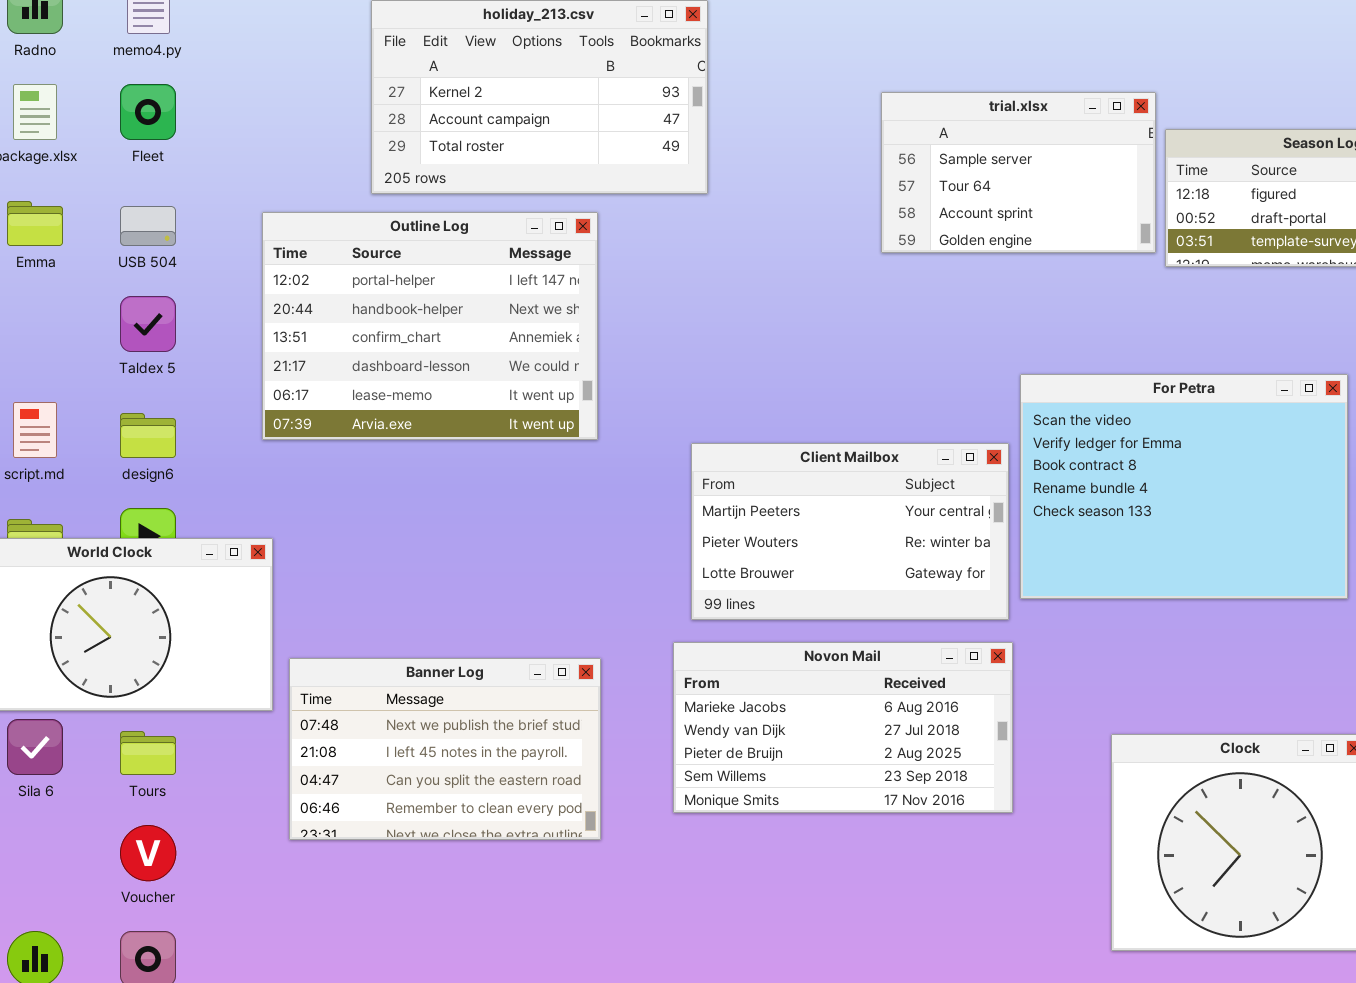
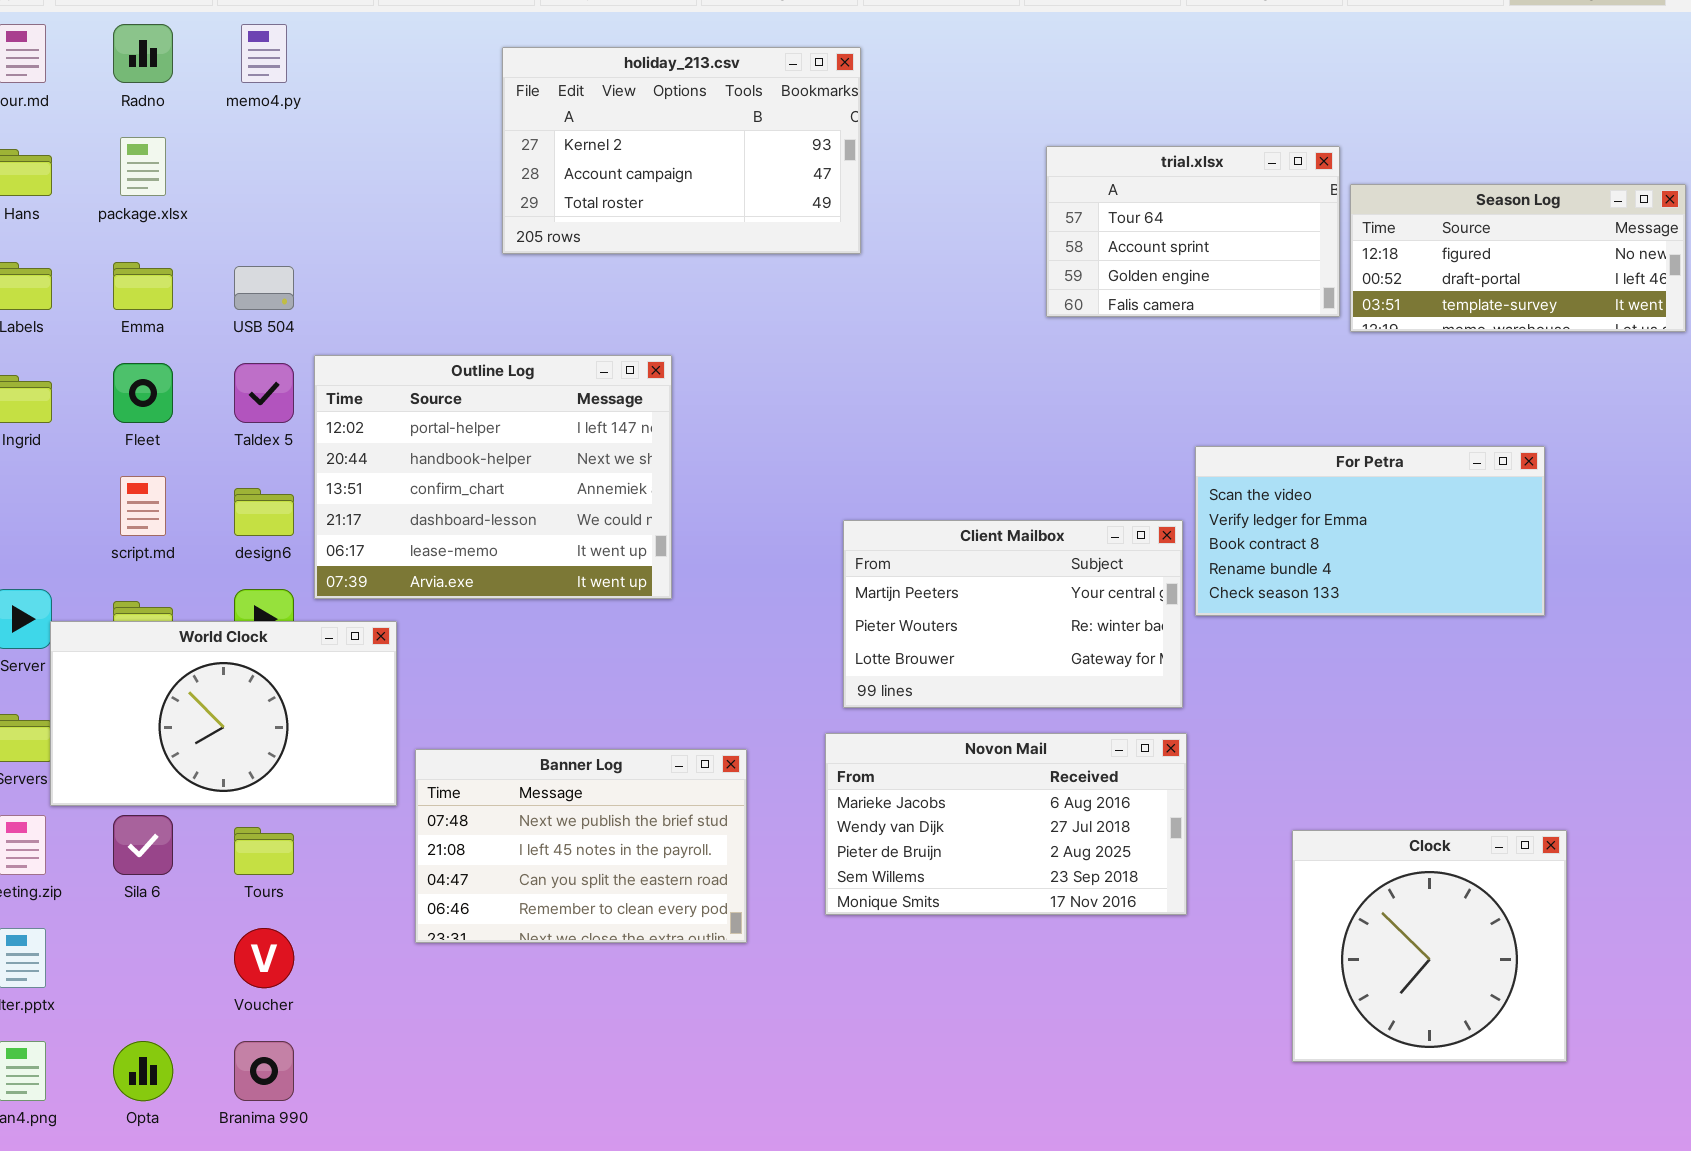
Fleet: [120,84,176,140] -> [113,363,173,423], moved
trial.xlsx: [881,92,1156,253] -> [1046,146,1340,317], scrolled down 1 row
Outline Log: [262,212,598,440] -> [314,355,672,599], moved
For Petra: [1020,374,1348,599] -> [1195,446,1545,616], resized

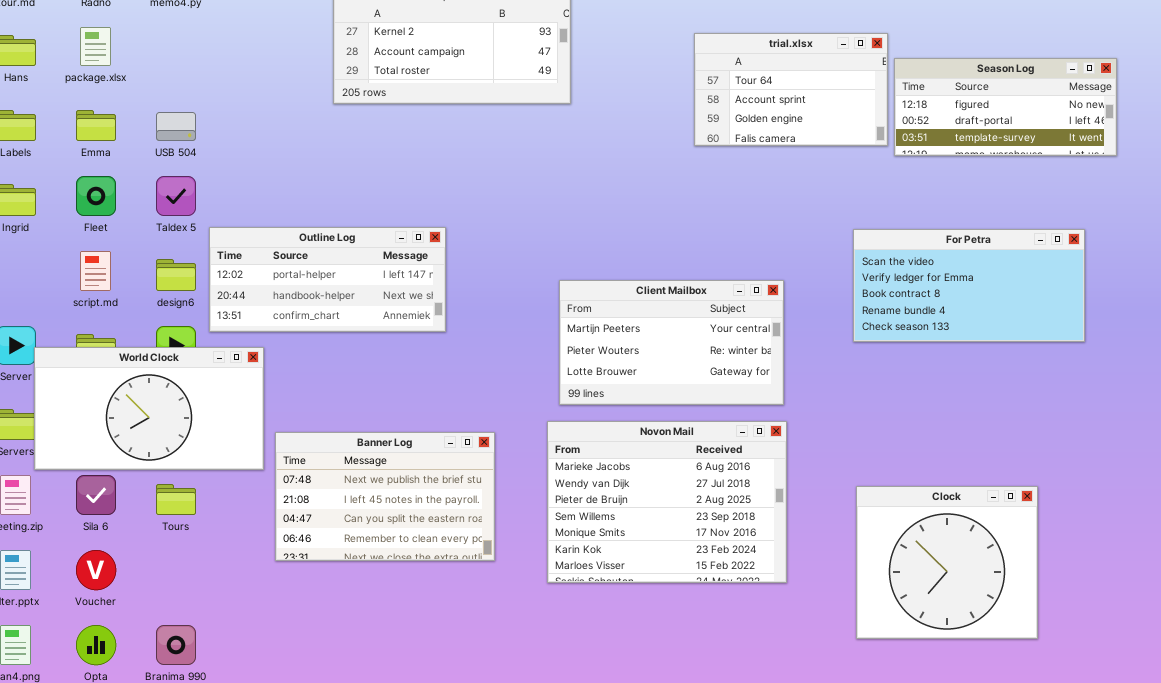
Outline Log: [314,355,672,599] -> [209,227,446,332], resized
For Petra: [1195,446,1545,616] -> [853,229,1085,342], moved
Novon Mail: [825,733,1187,915] -> [547,421,787,583], resized
Voucher: [234,928,294,988] -> [76,550,116,590], moved

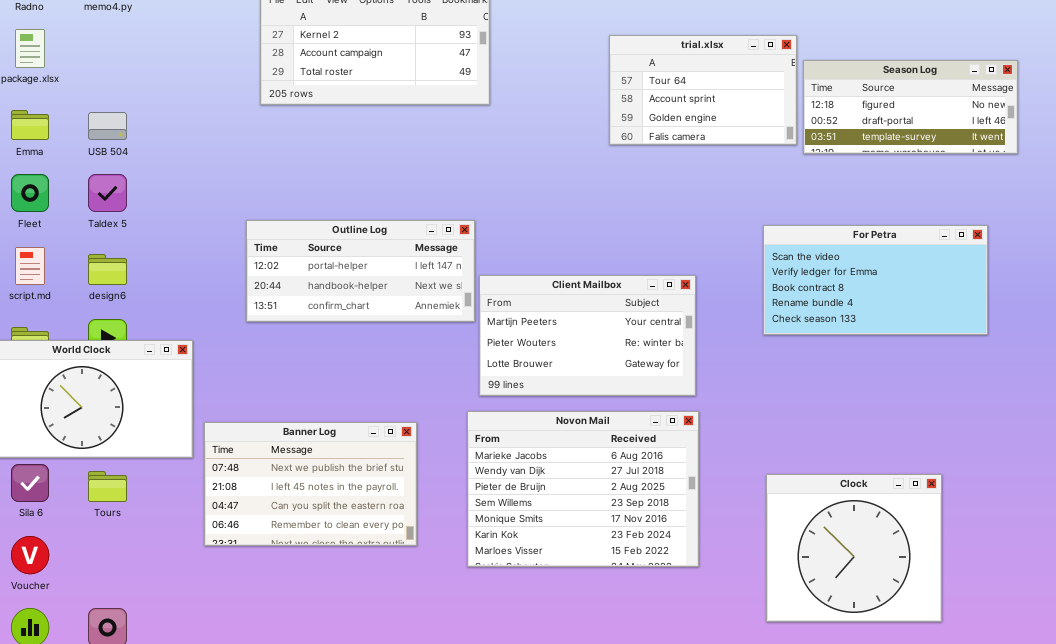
Outline Log: [209,227,446,332] -> [246,220,475,322], moved

